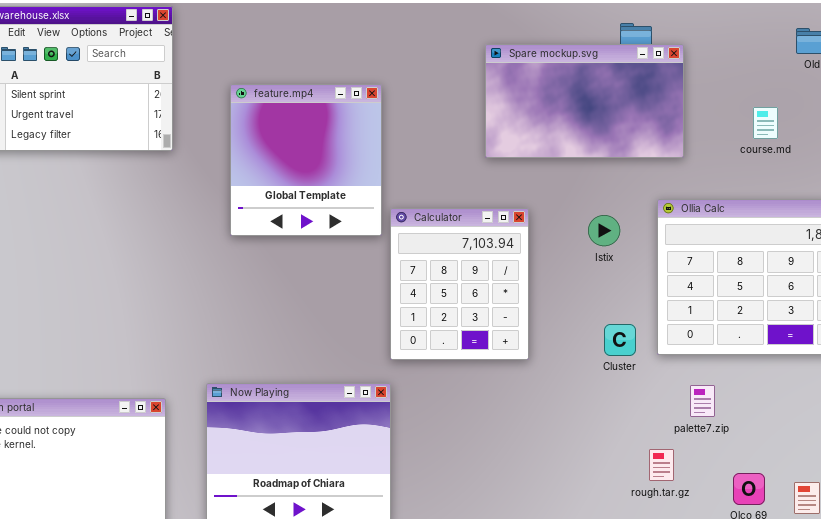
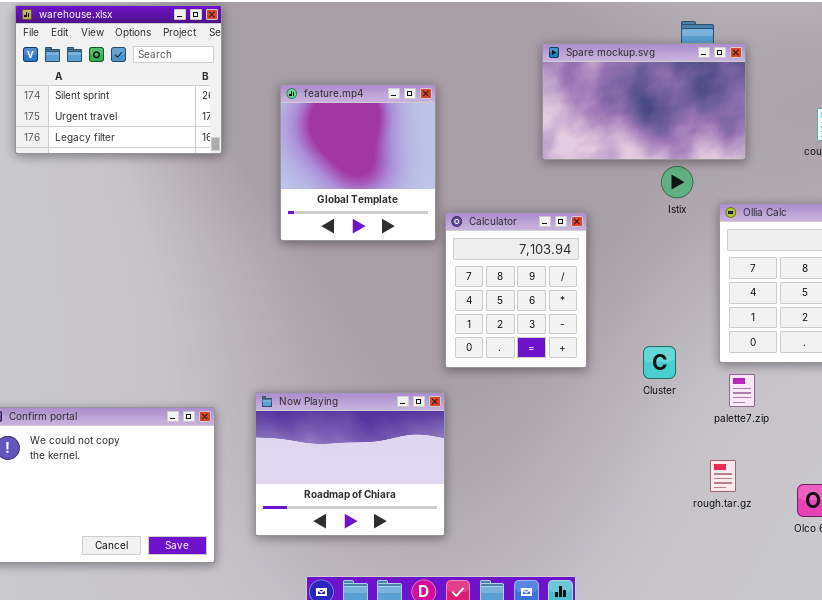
Istix: [588,215,620,246] -> [661,166,693,198], moved
Cluster: [604,324,636,356] -> [643,346,676,379], moved
palette7.zip: [690,385,715,417] -> [729,374,755,407], moved

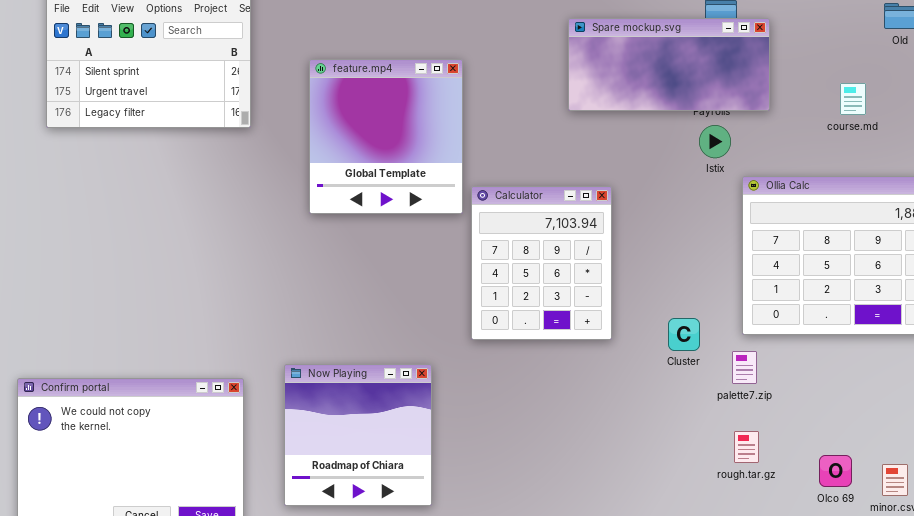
Spare mockup.svg: [542,43,746,160] -> [568,18,770,111], resized
Istix: [661,166,693,198] -> [699,125,731,158], moved
palette7.zip: [729,374,755,407] -> [732,351,757,384], moved
Now Playing: [255,392,445,536] -> [284,364,432,506], resized

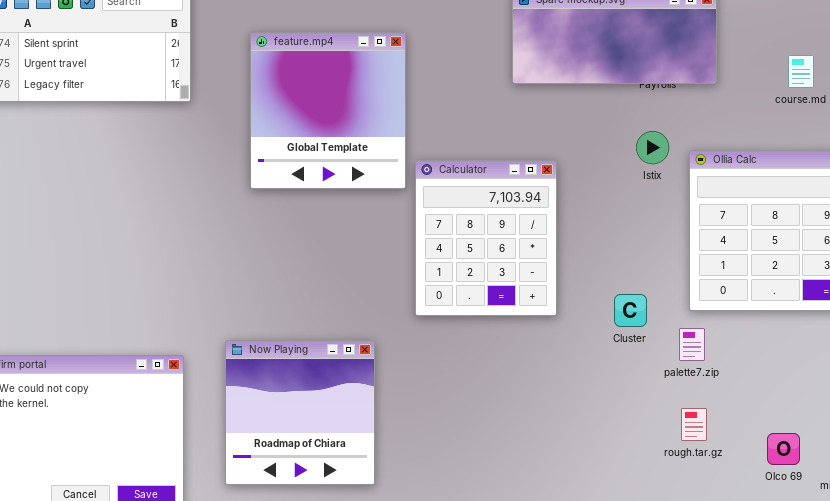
Istix: [699,125,731,158] -> [636,131,669,164], moved

